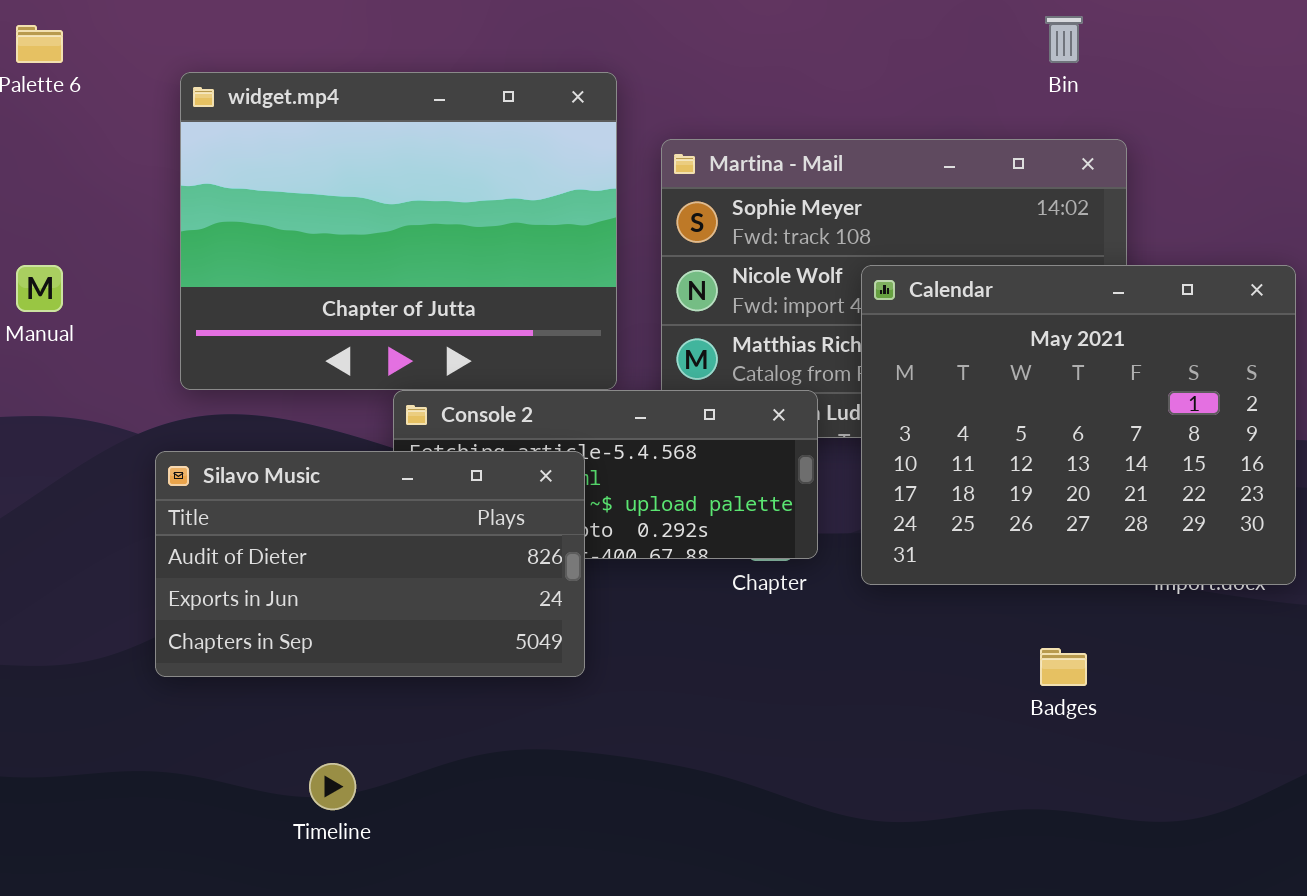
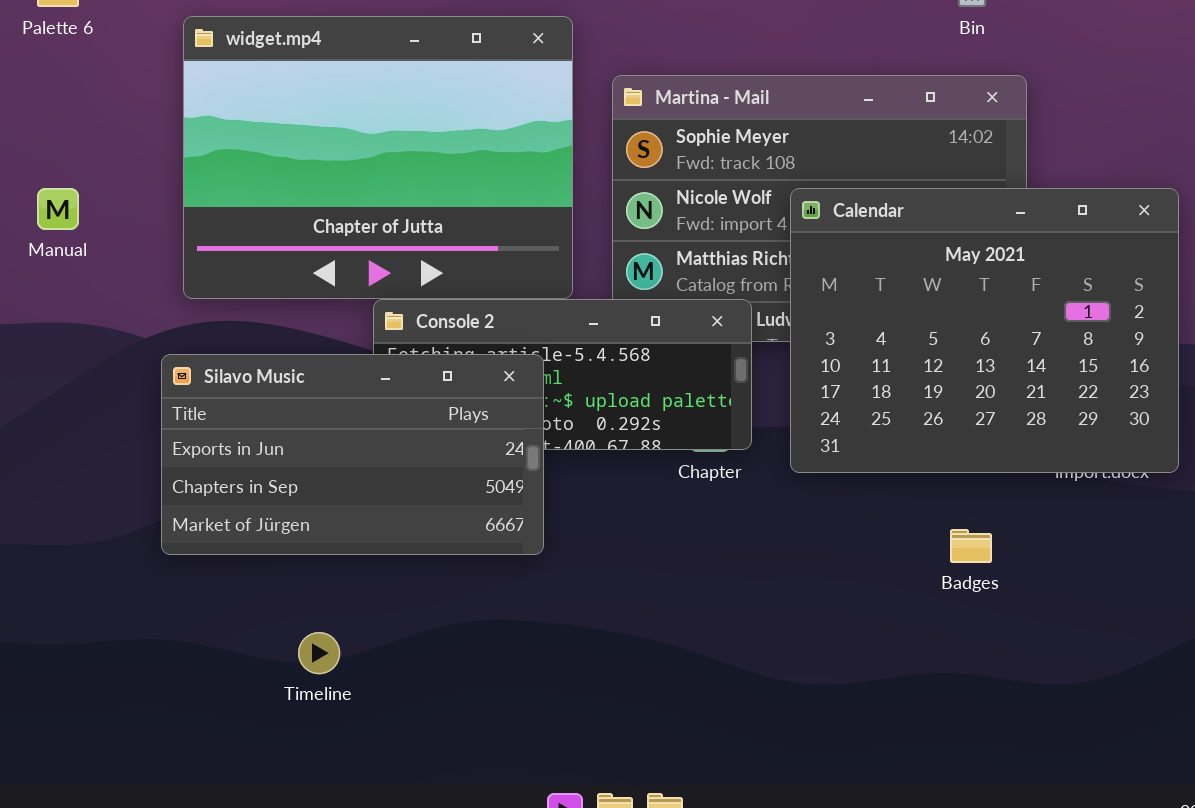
Silavo Music: [155,451,585,677] -> [161,354,544,555], scrolled down 1 row

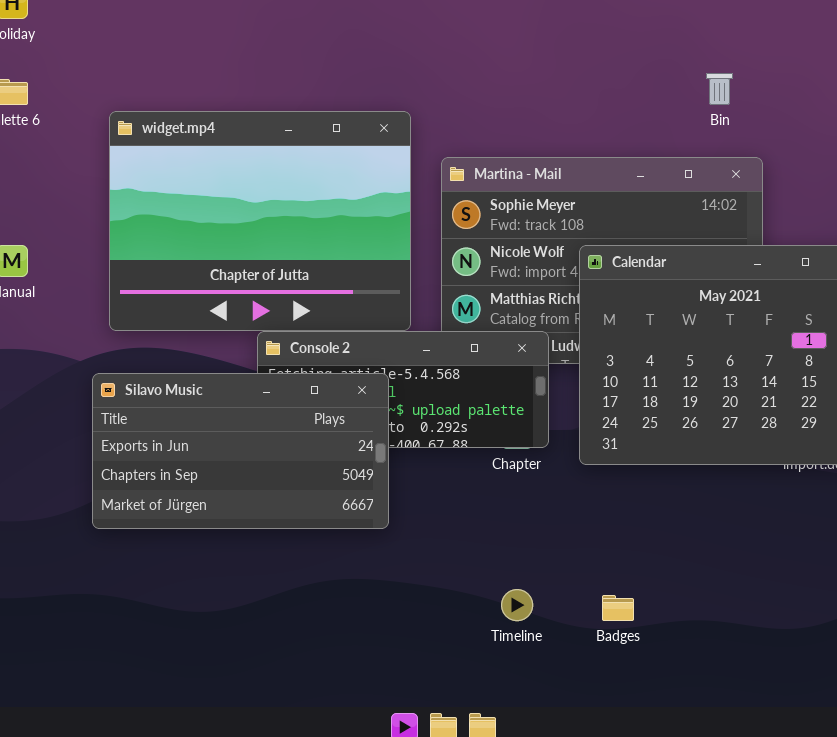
Badges: [950,529,992,563] -> [602,595,634,621], moved
Timeline: [298,632,340,674] -> [501,589,533,621], moved

